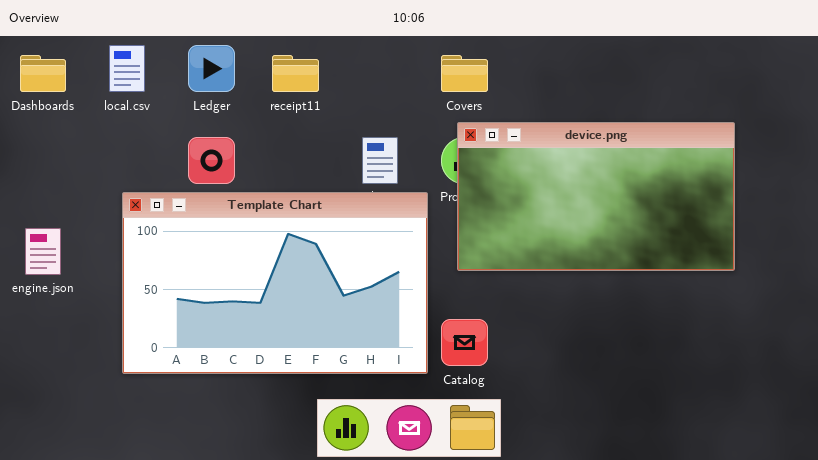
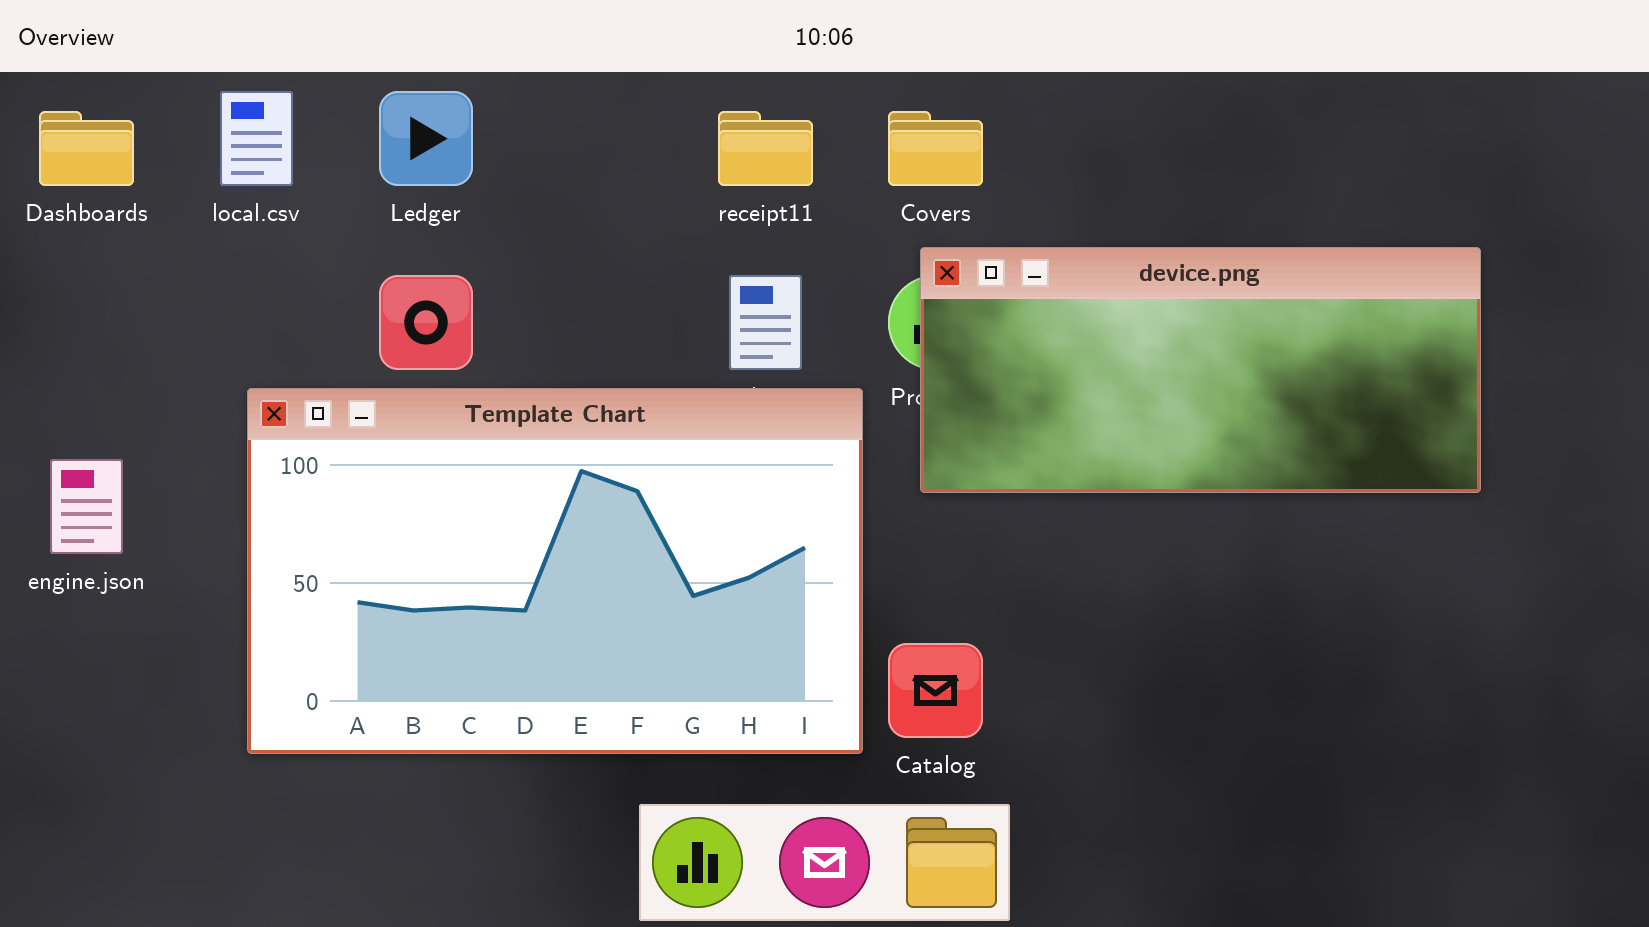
receipt11: [272,55,319,92] -> [718,111,813,186], moved
device.png: [457,122,735,271] -> [920,247,1481,493], resized

